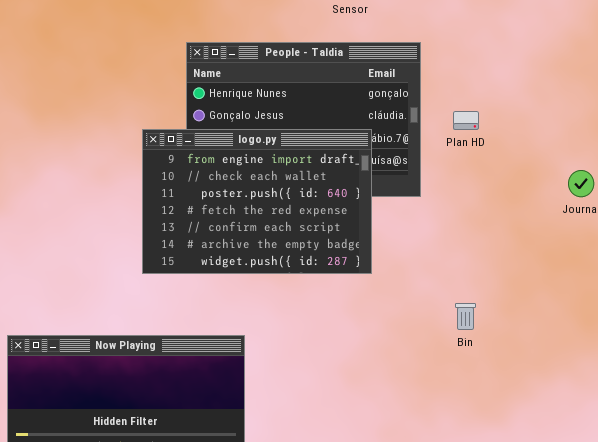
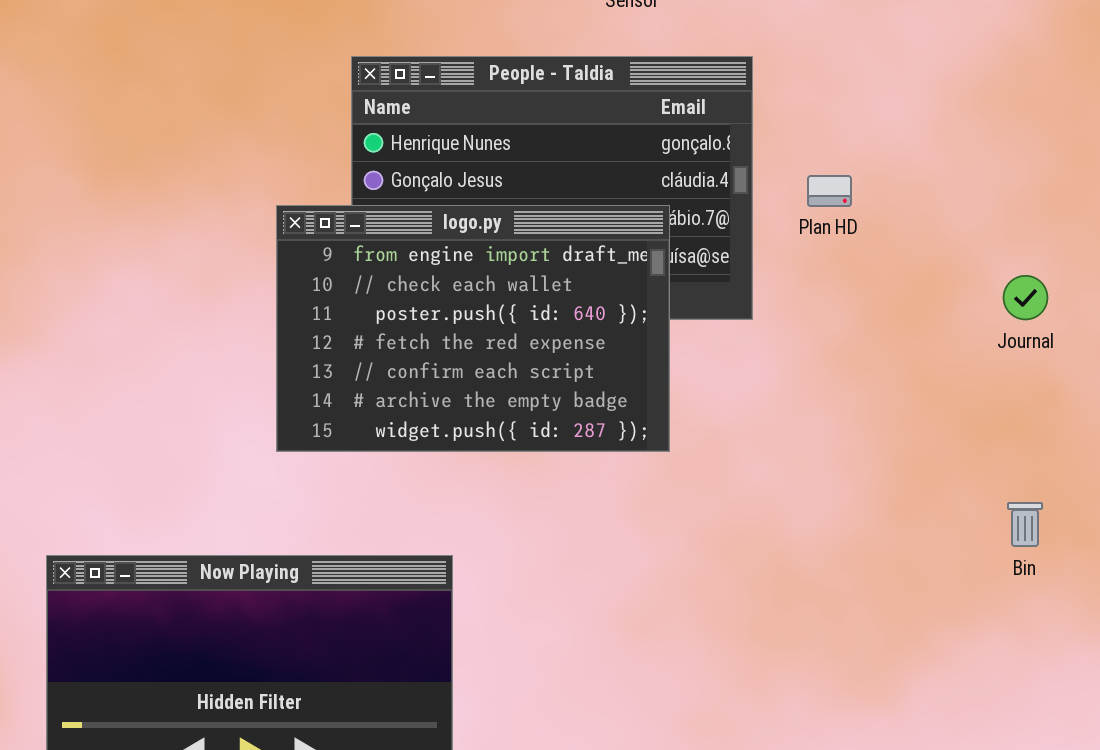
Bin: [455,303,476,330] -> [1007,502,1043,547], moved

